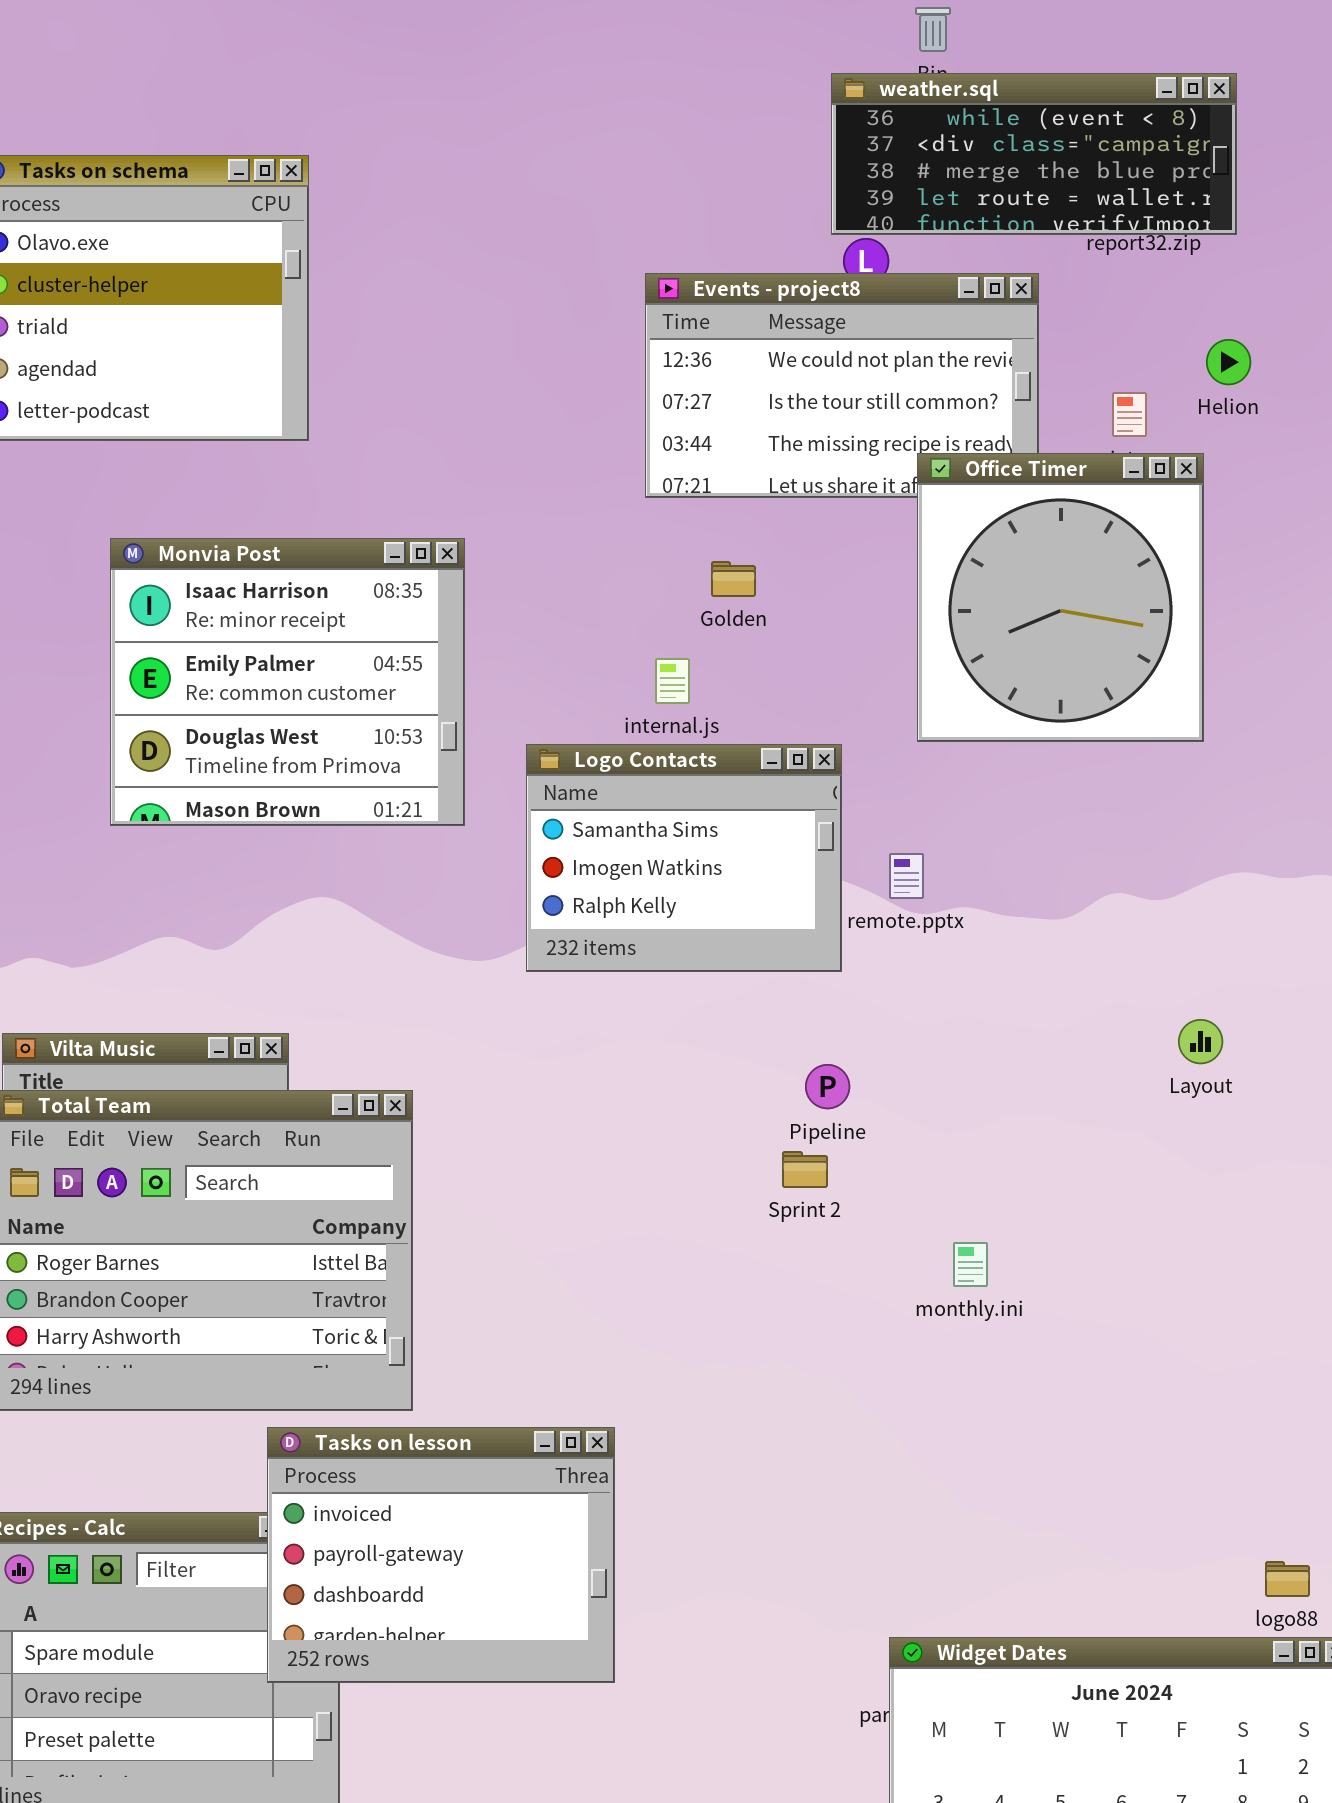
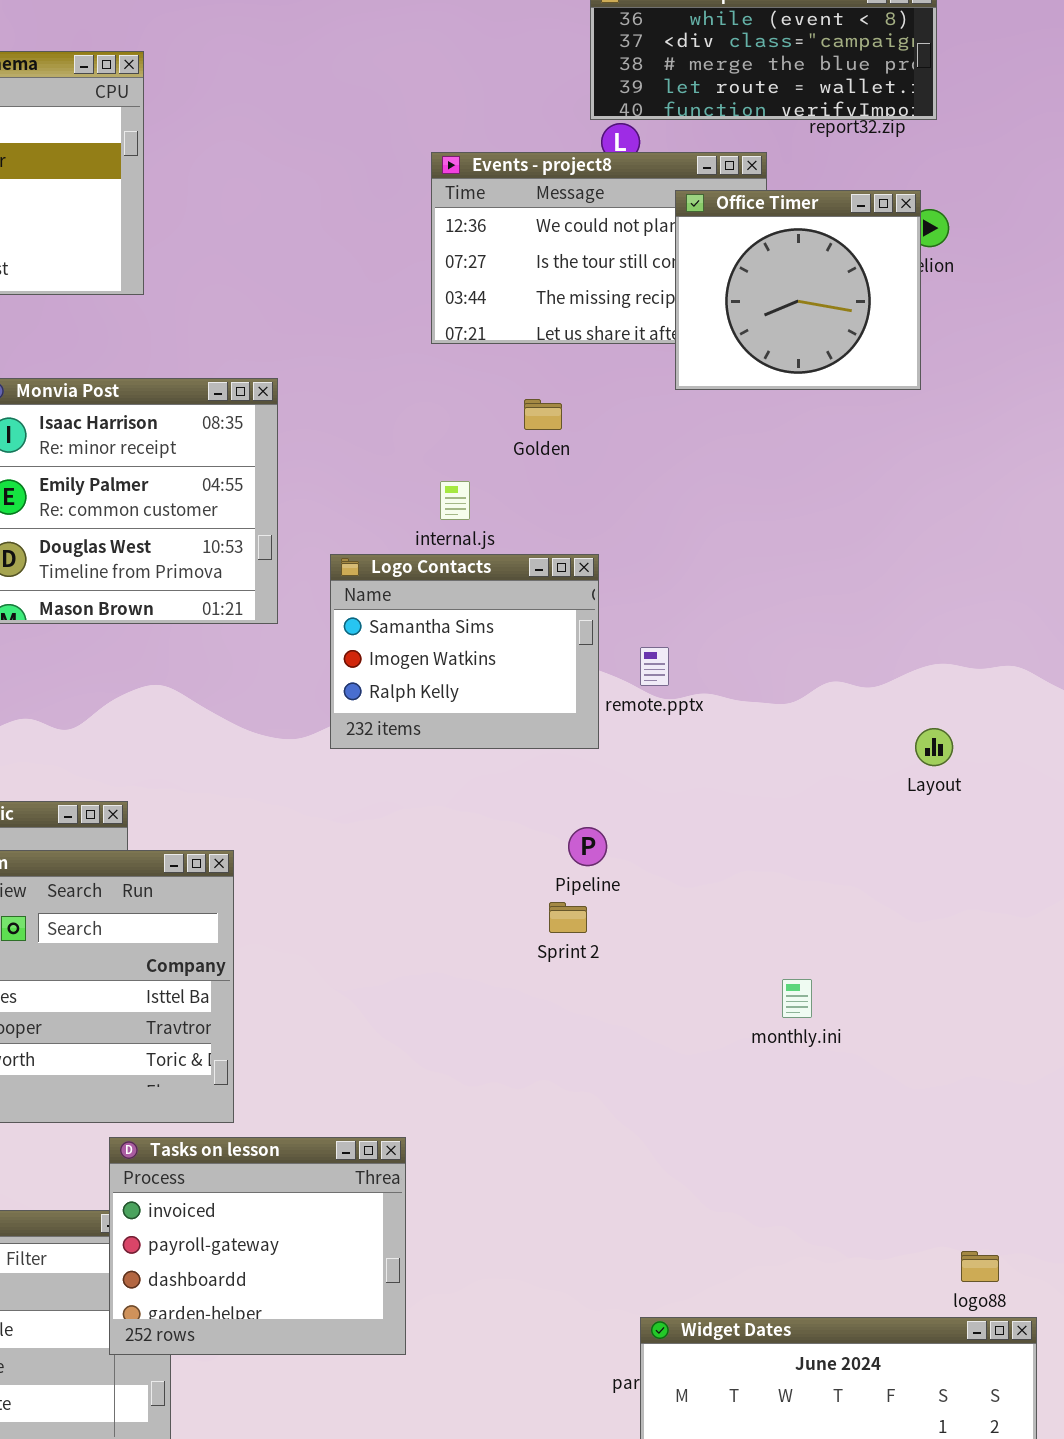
Office Timer: [917,453,1204,742] -> [675,190,921,390], moved, resized
Golden: [711,561,756,597] -> [524,399,562,430], moved
Layout: [1178,1019,1223,1064] -> [915,728,953,766], moved
monthly.ini: [953,1242,988,1287] -> [782,979,812,1018], moved

